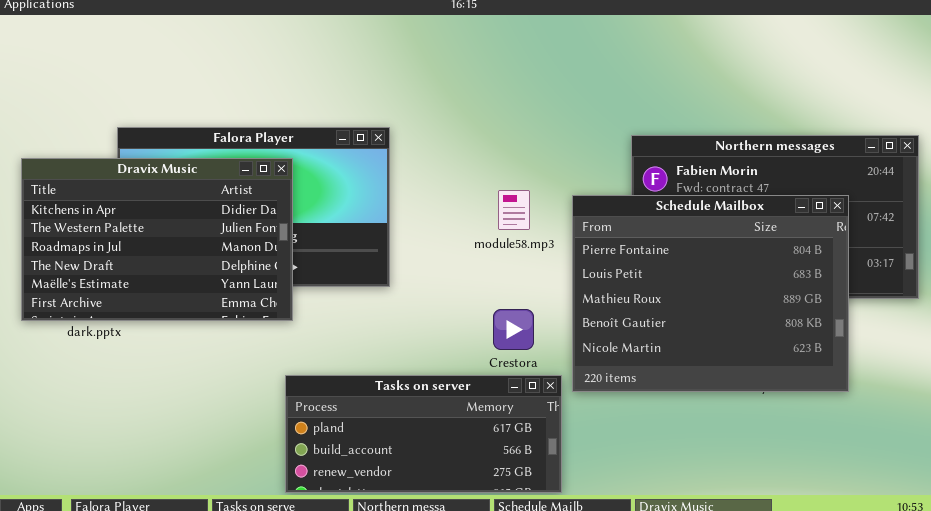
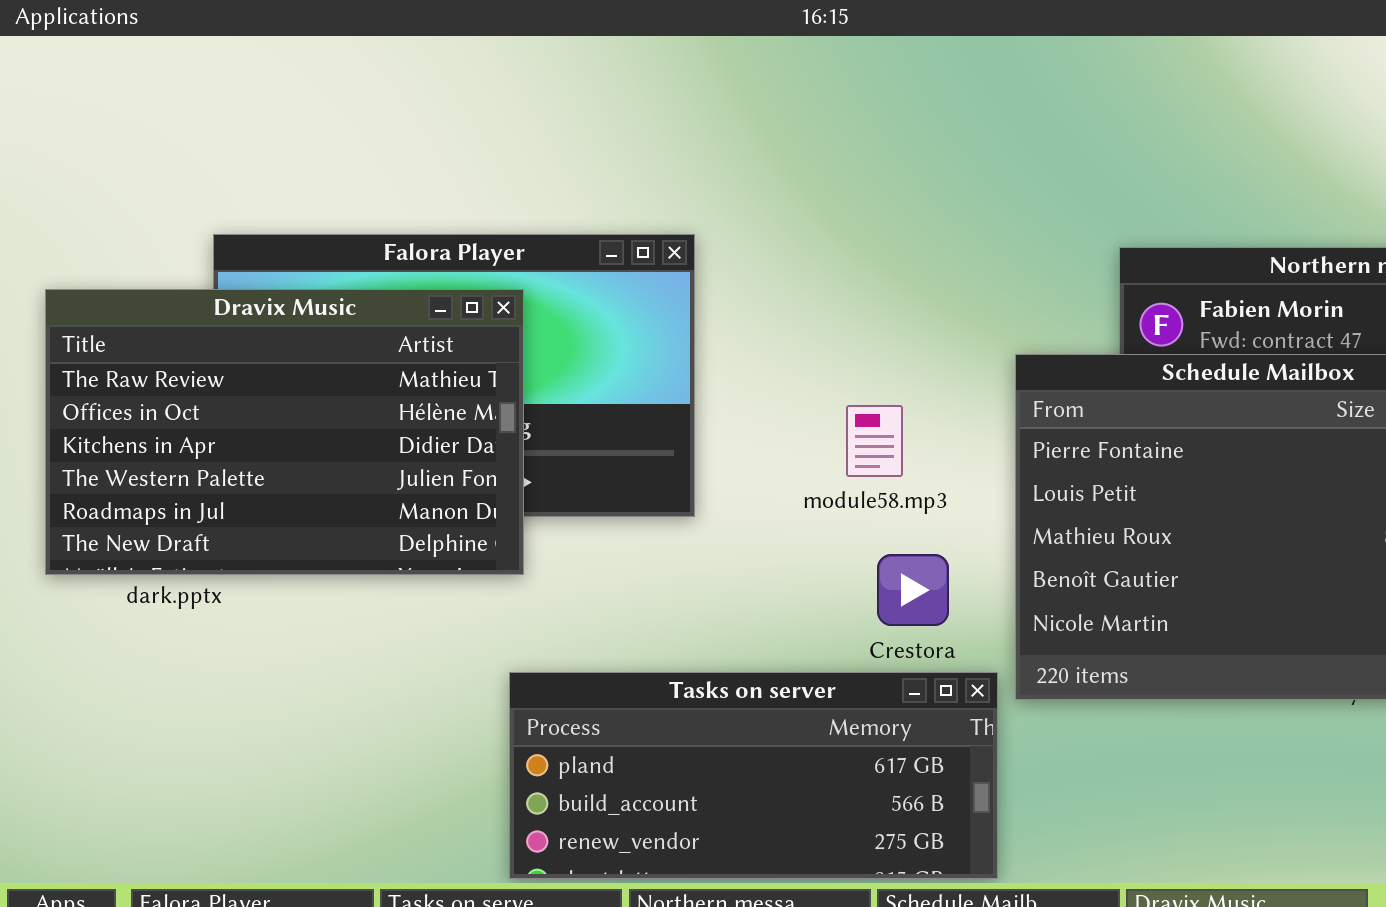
Dravix Music: [21,158,293,321] -> [45,289,524,575], scrolled up 2 rows
module58.mp3: [498,190,530,230] -> [846,405,903,477], moved

